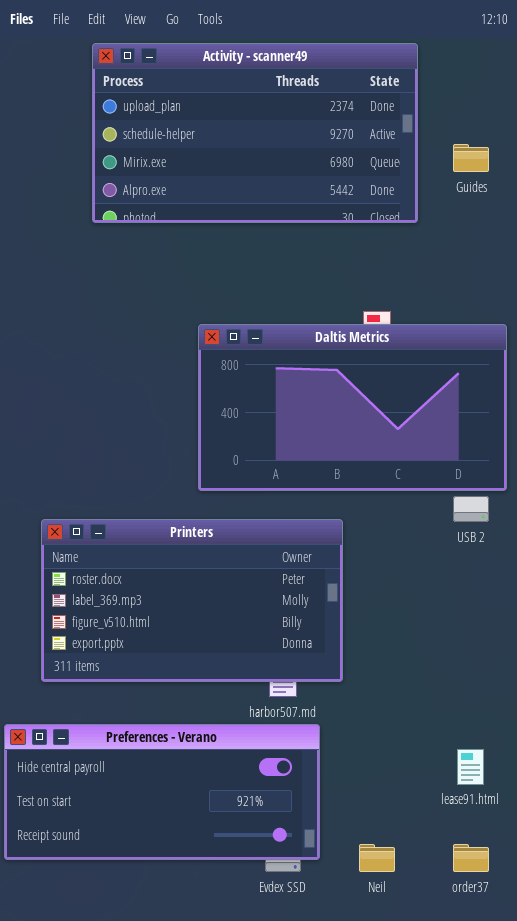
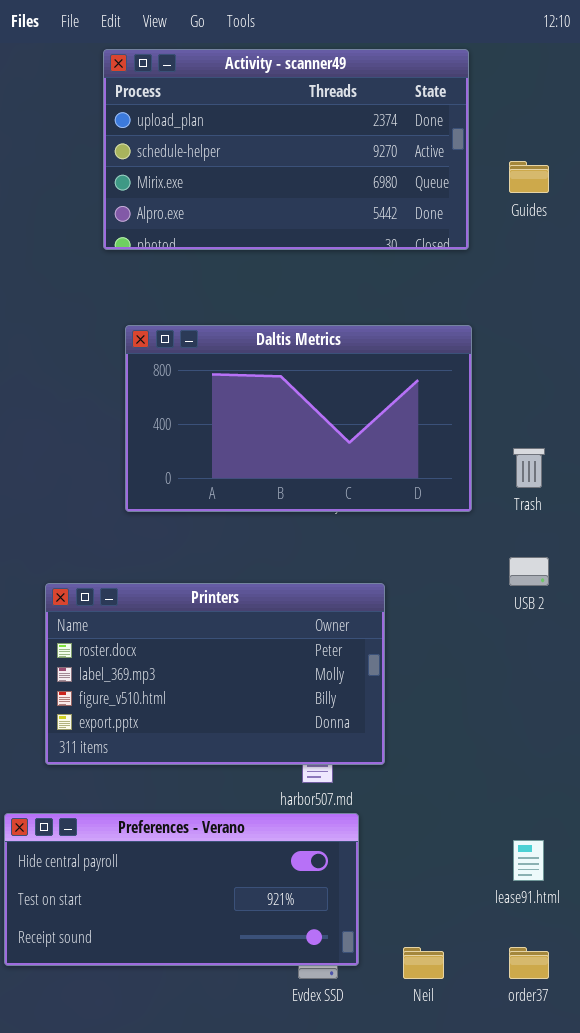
Daltis Metrics: [198,324,507,491] -> [125,325,472,512], moved

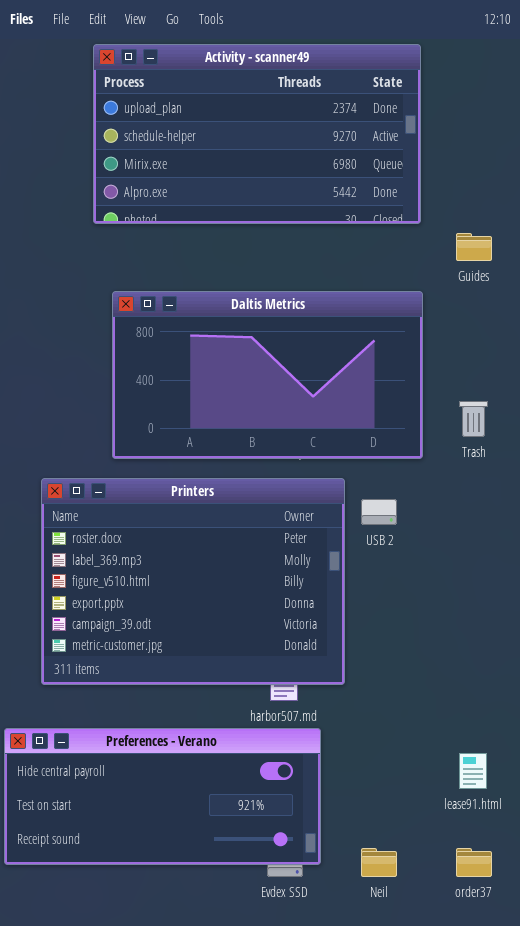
Guides: [509,161,549,193] -> [456,233,492,261], moved
USB 2: [509,557,549,586] -> [361,499,397,525], moved
Printers: [45,583,385,765] -> [41,478,345,685], resized

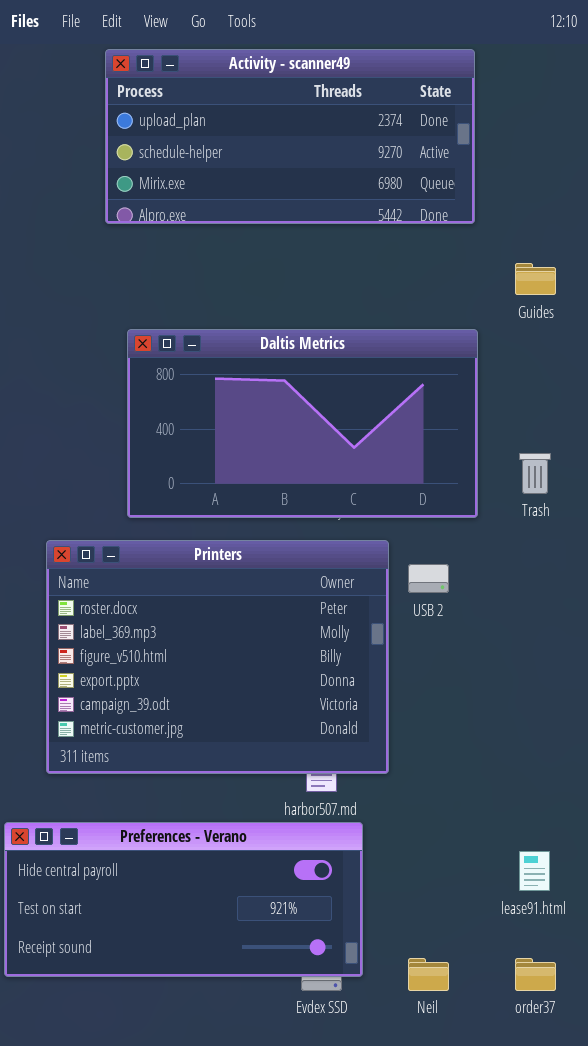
Activity - scanner49: [93,44,421,224] -> [105,49,475,224], resized

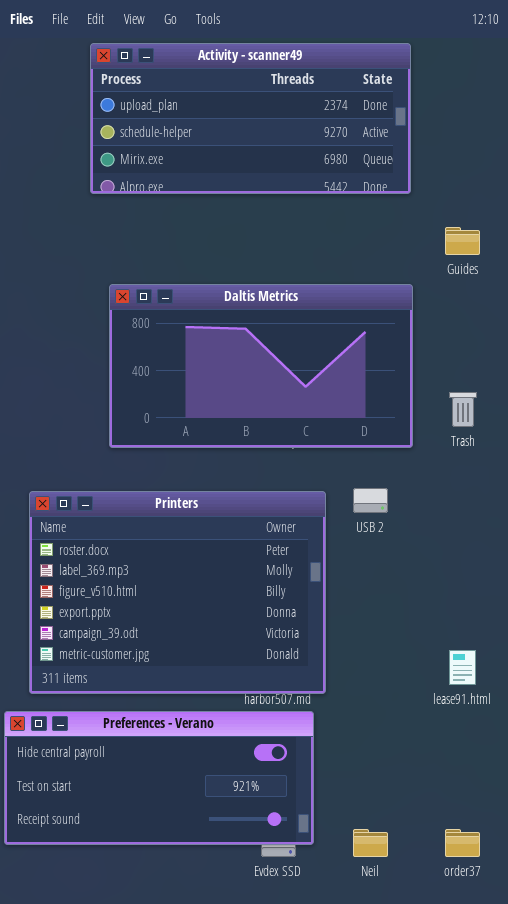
Printers: [46,540,389,774] -> [29,491,326,694], moved
lease91.html: [519,851,550,891] -> [449,650,476,685], moved

